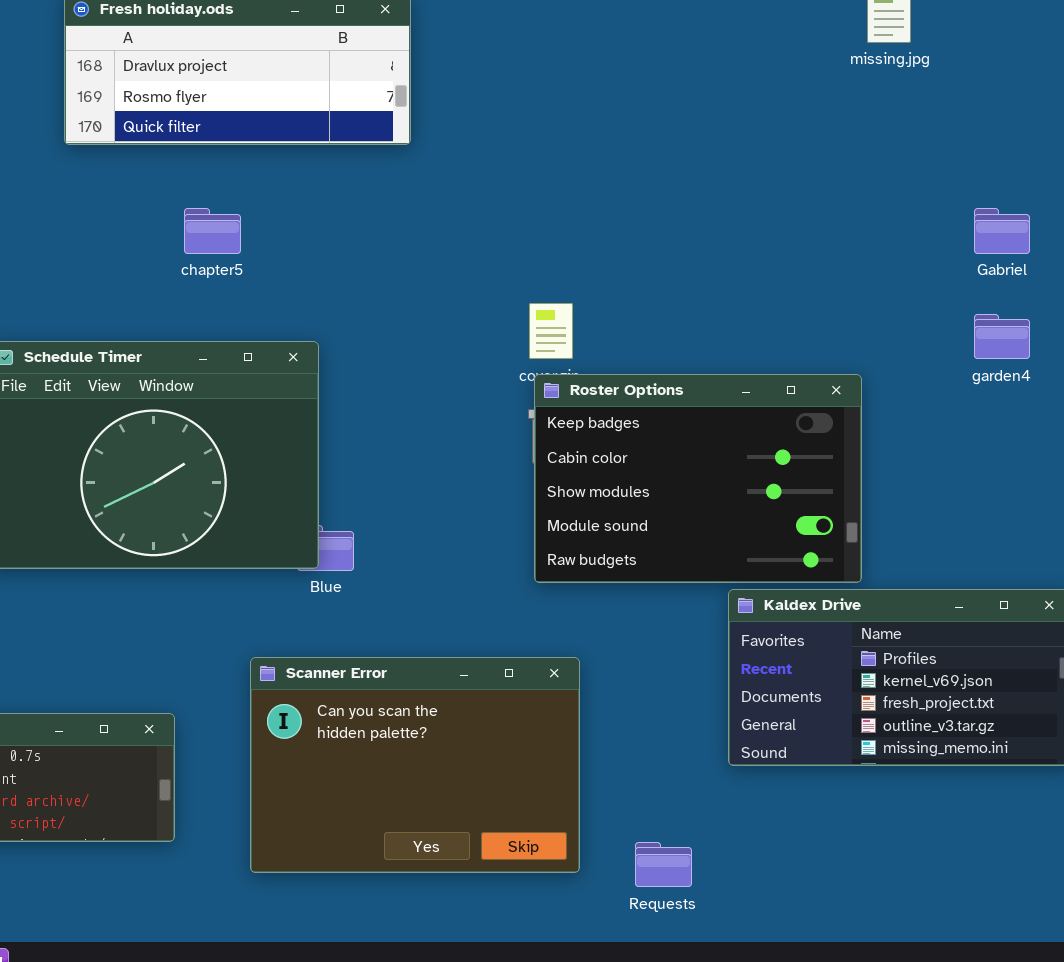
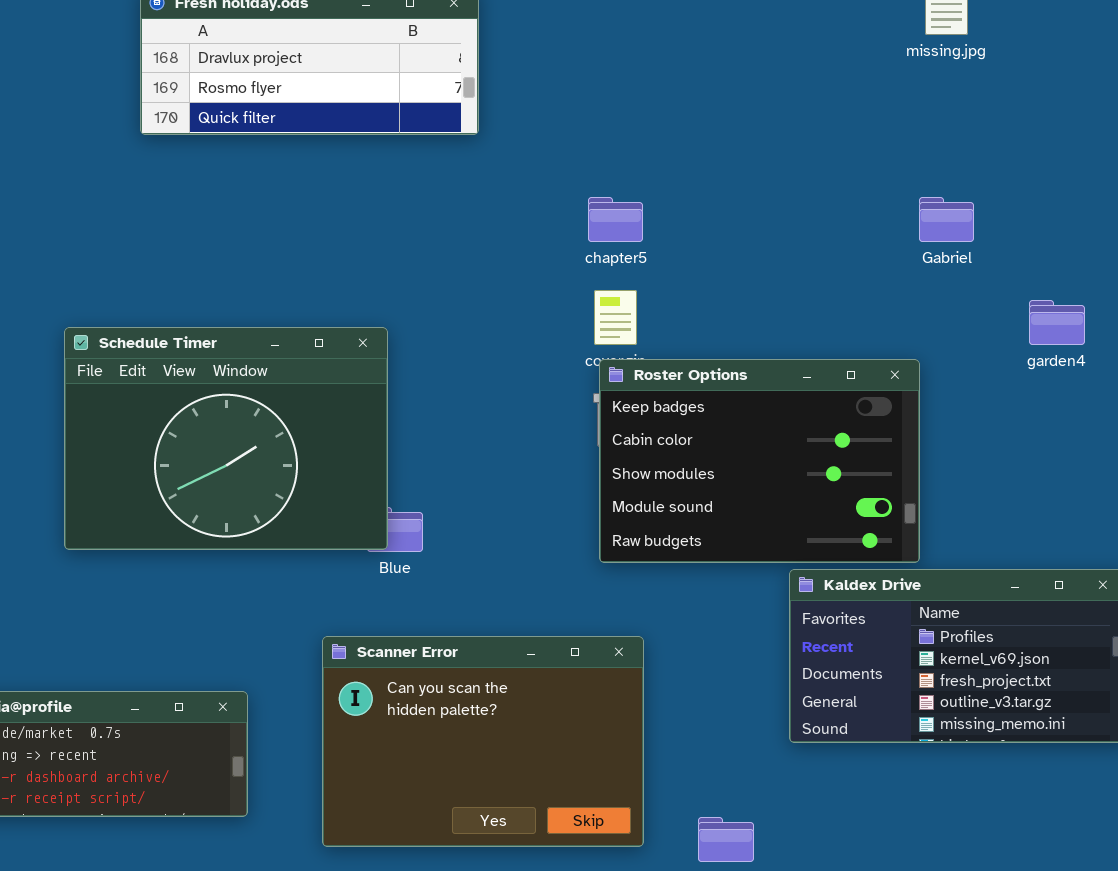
chapter5: [184,208,241,254] -> [588,197,643,242], moved
Gabriel: [974,208,1030,254] -> [919,197,974,242], moved

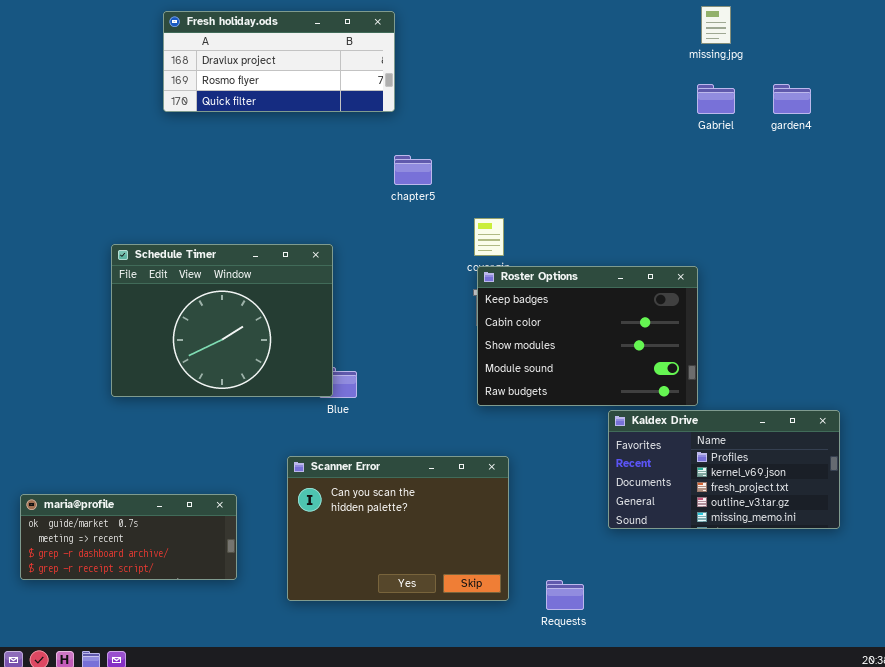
chapter5: [588,197,643,242] -> [394,155,432,185], moved
Gabriel: [919,197,974,242] -> [697,84,735,114], moved
garden4: [1029,300,1085,345] -> [773,84,811,114], moved

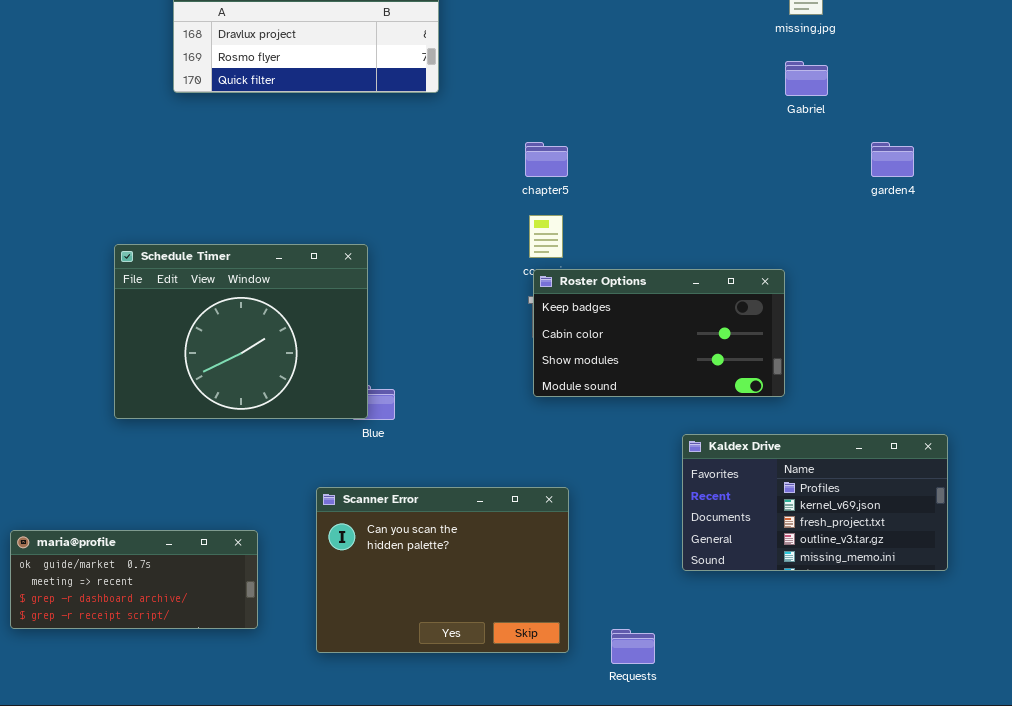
garden4: [773,84,811,114] -> [871,142,914,177], moved
chapter5: [394,155,432,185] -> [525,142,568,177], moved
Roster Options: [477,266,698,406] -> [533,269,785,397], resized

